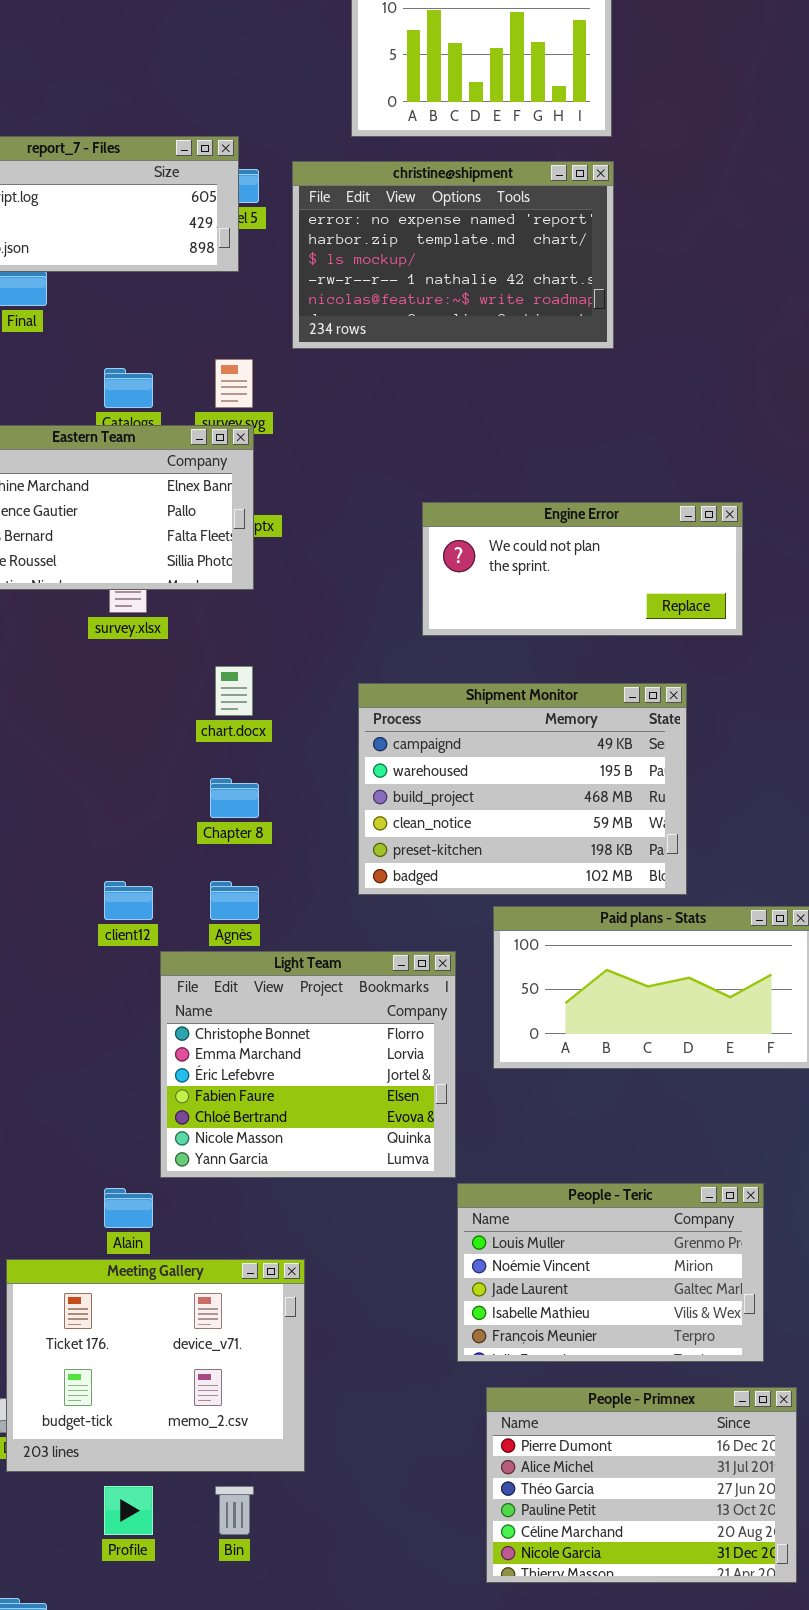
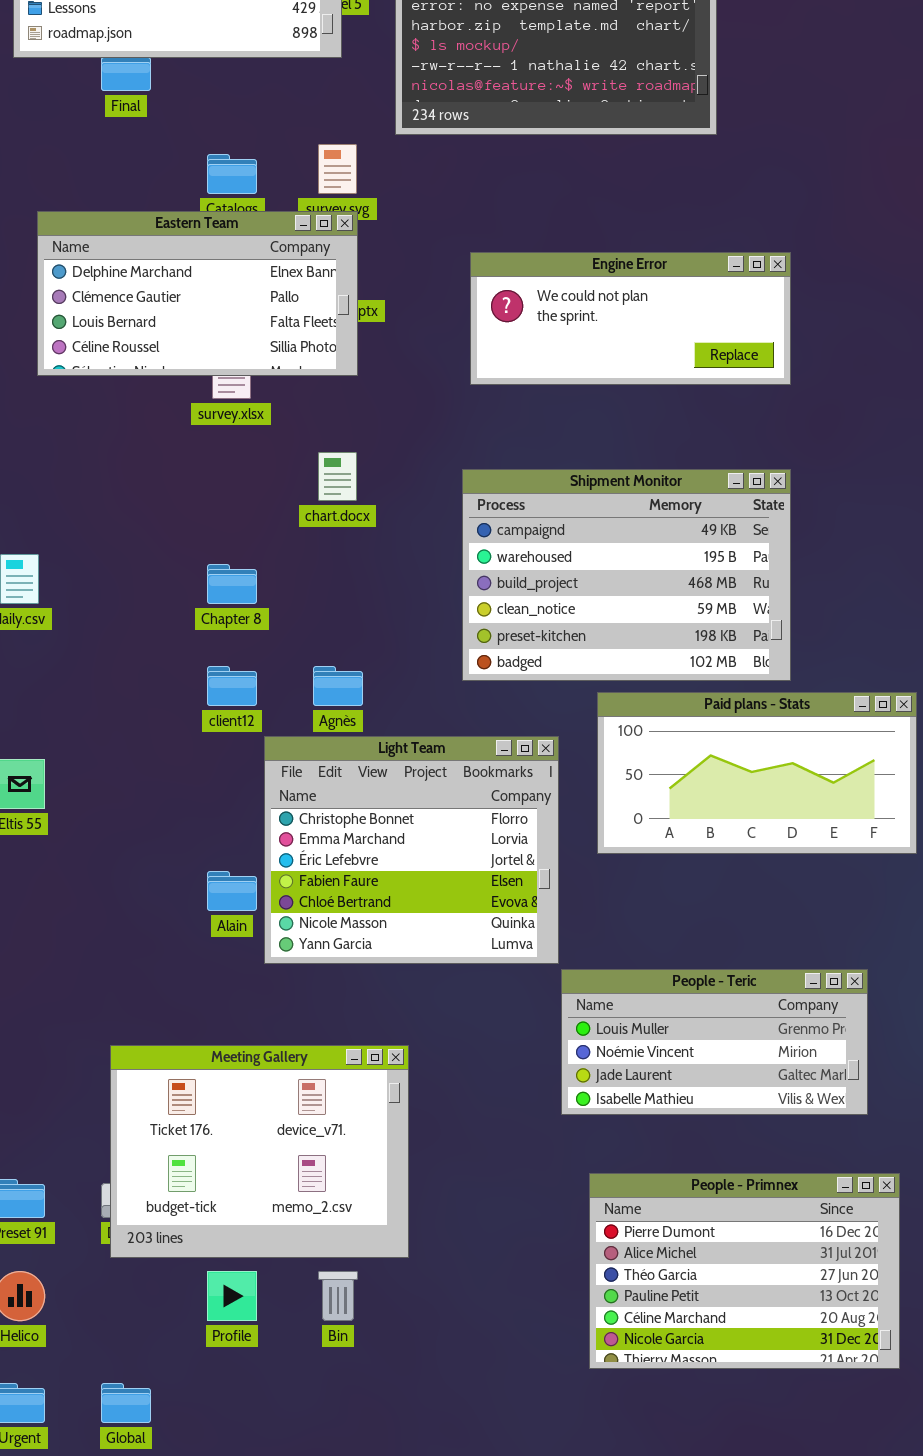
Engine Error: [422,502,743,636] -> [470,252,791,385], moved
Chapter 8: [210,778,259,818] -> [207,564,257,604], moved
People - Teric: [457,1183,764,1362] -> [561,969,868,1115], resized
Alain: [104,1188,153,1228] -> [207,871,257,911], moved

